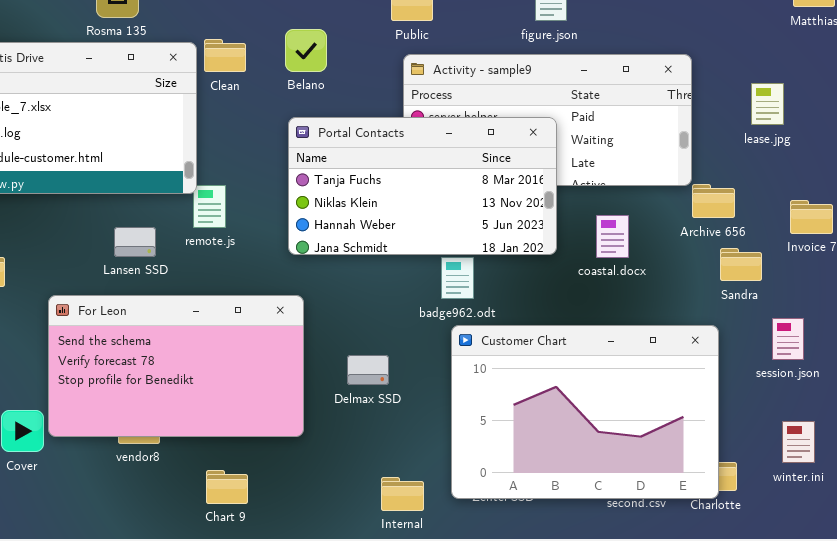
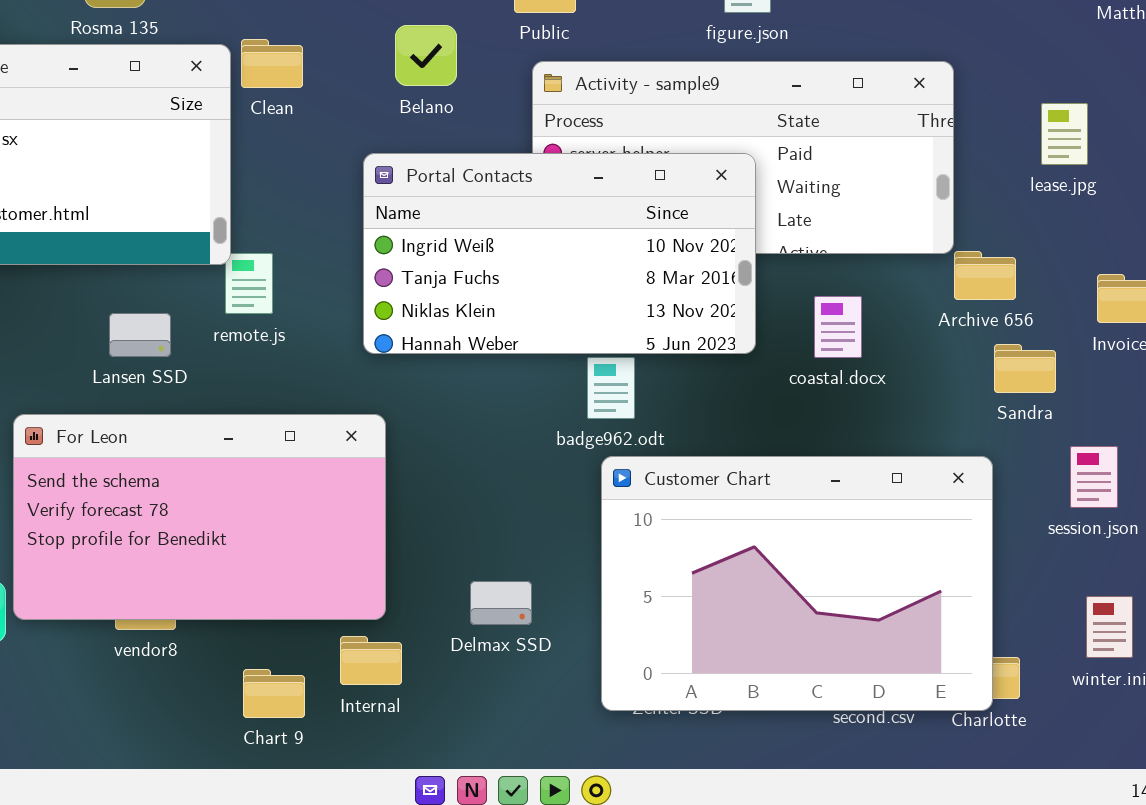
Belano: [285,29,327,72] -> [395,25,457,86], moved
Portal Contacts: [288,117,557,255] -> [363,153,756,354], scrolled up 1 row
Delmax SSD: [347,355,389,385] -> [470,581,532,625], moved
Internal: [381,477,424,511] -> [340,636,402,685], moved

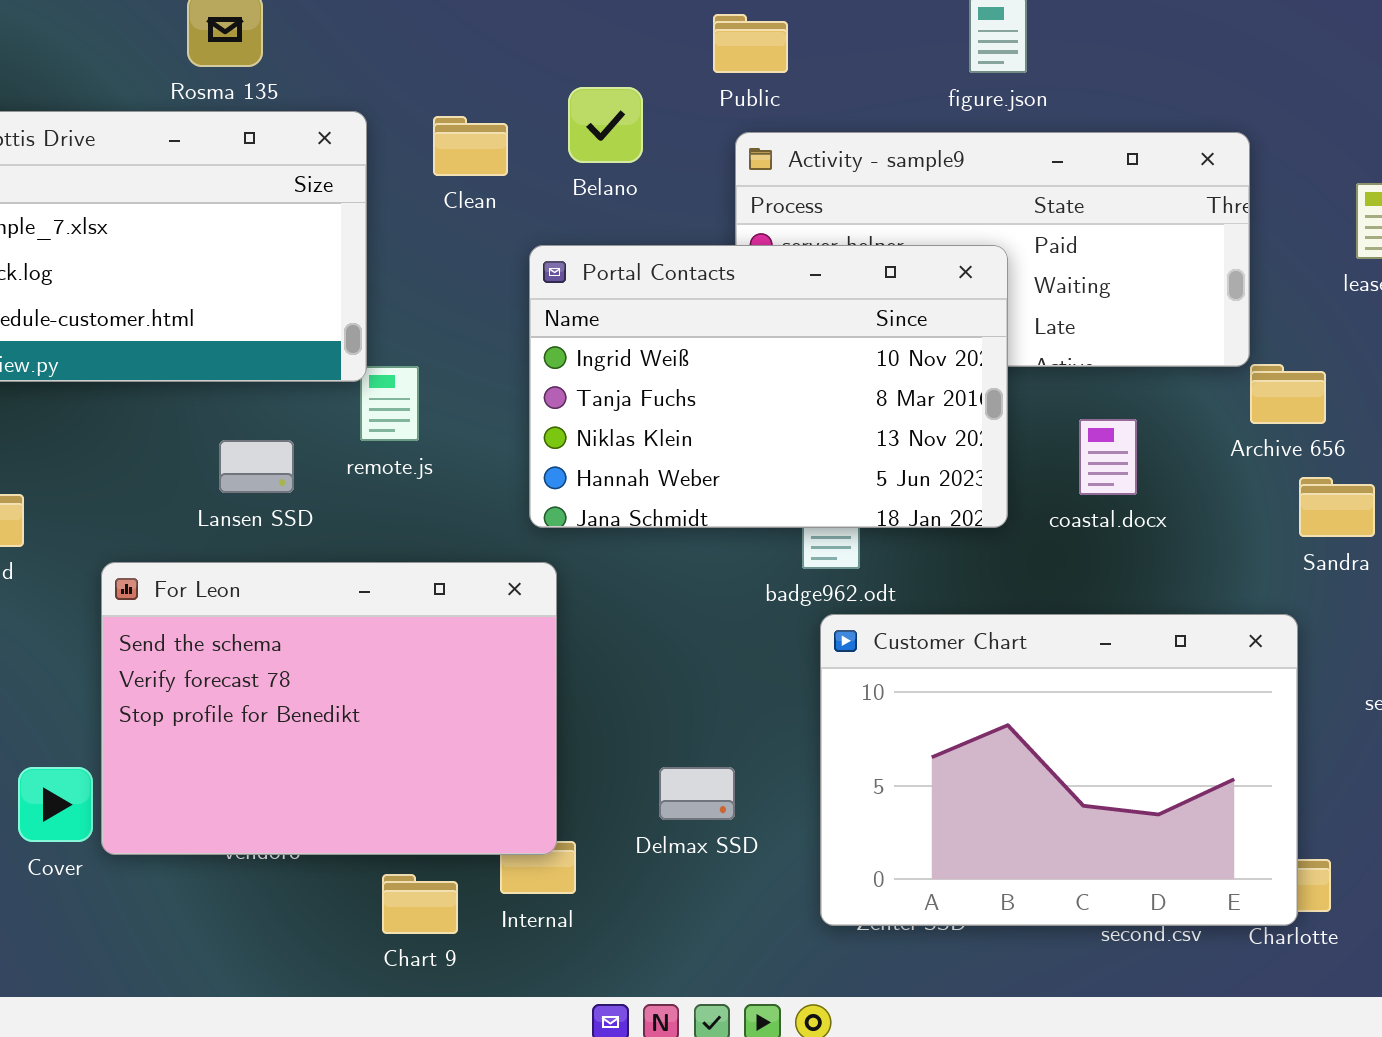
Clean: [241,39,303,88] -> [433,116,508,176], moved
Portal Contacts: [363,153,756,354] -> [529,245,1008,528], resized
For Leon: [13,414,386,620] -> [101,562,557,855], resized

